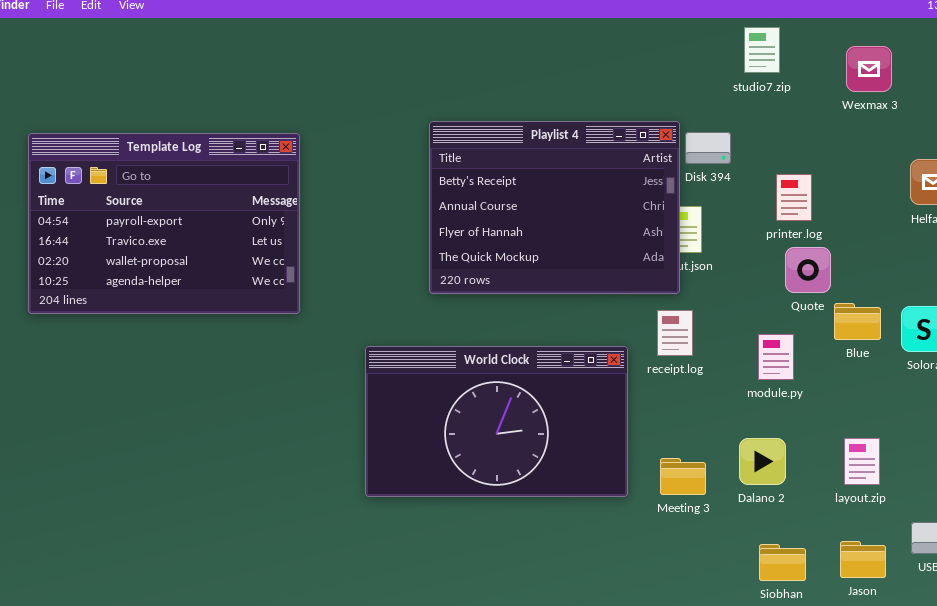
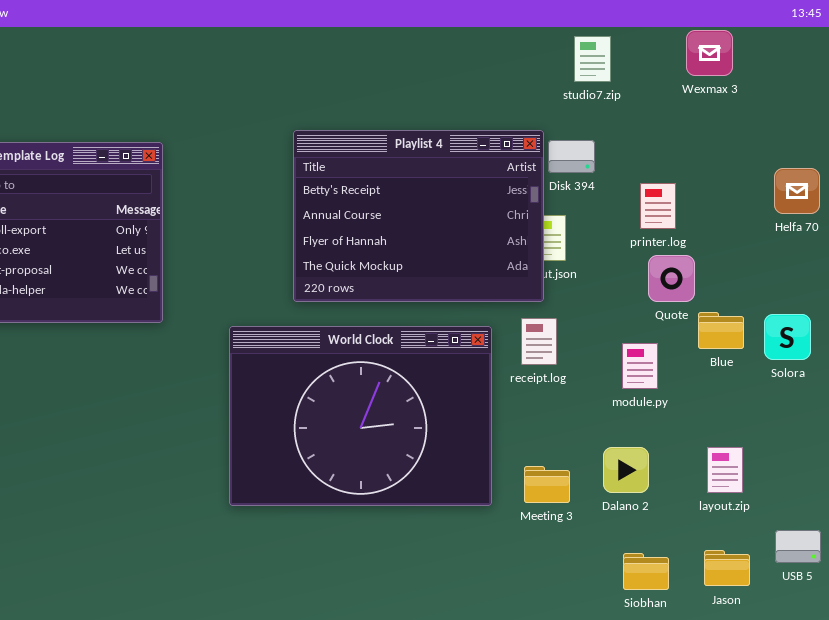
studio7.zip: [744,27,780,73] -> [574,36,611,82], moved
Wexmax 3: [846,46,892,92] -> [686,30,733,76], moved
World Clock: [365,346,628,497] -> [229,326,492,506], resized

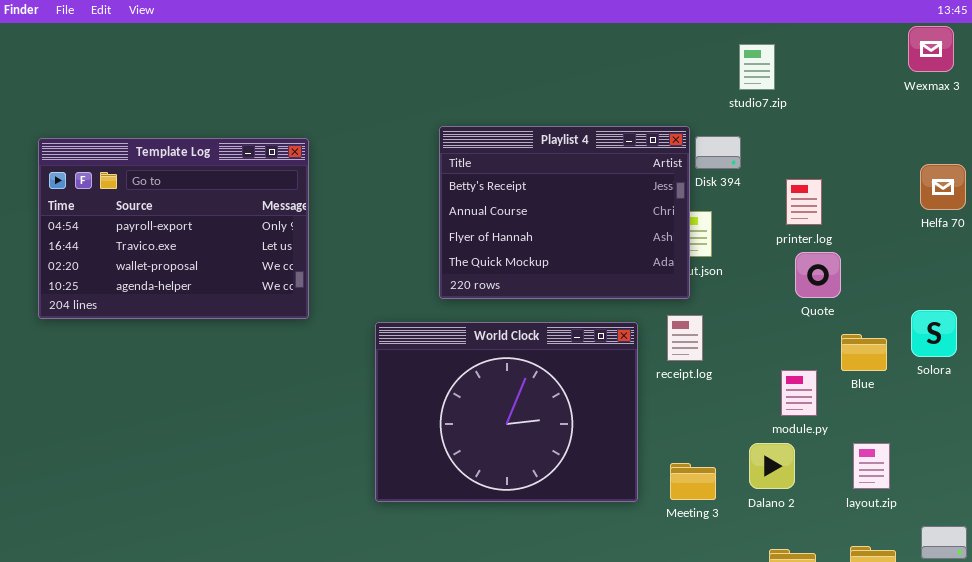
Wexmax 3: [686,30,733,76] -> [908,26,954,72], moved
studio7.zip: [574,36,611,82] -> [739,44,775,90], moved
Blue: [698,312,744,349] -> [841,334,887,371], moved
module.py: [622,343,658,389] -> [781,370,817,416], moved

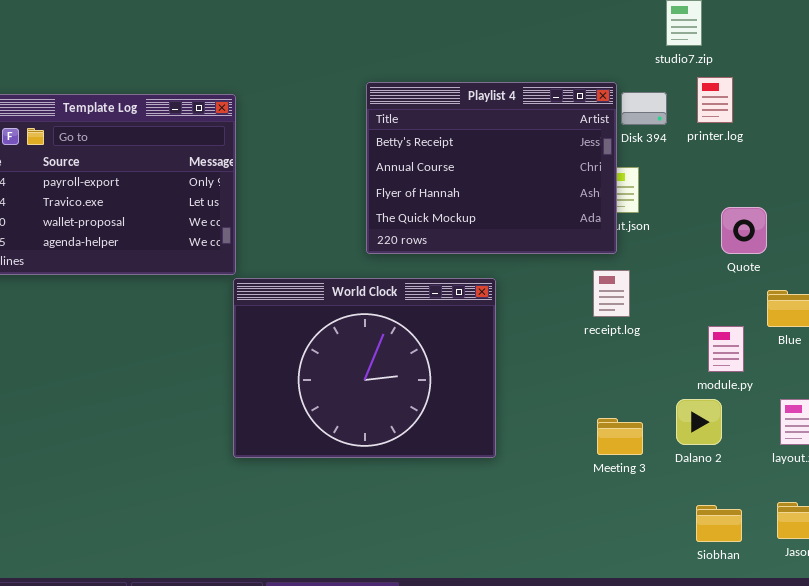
printer.log: [786,179,822,225] -> [697,77,733,123], moved
World Clock: [375,322,638,502] -> [233,278,496,458], moved

